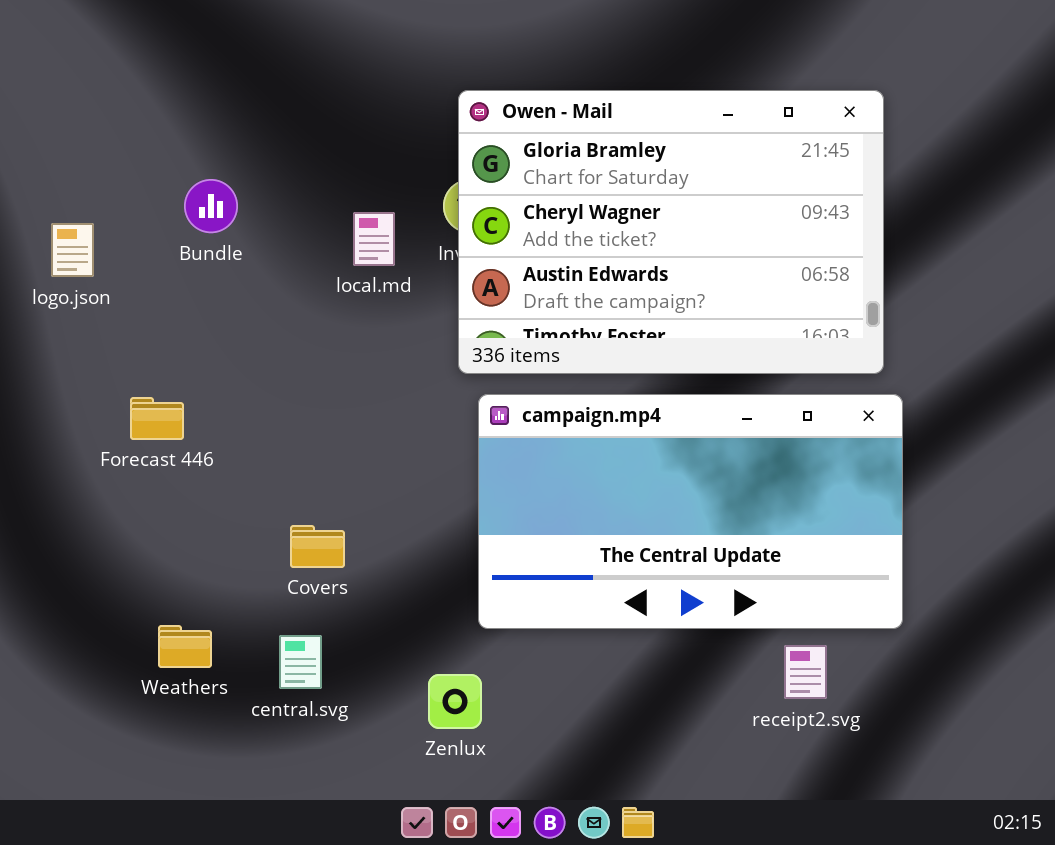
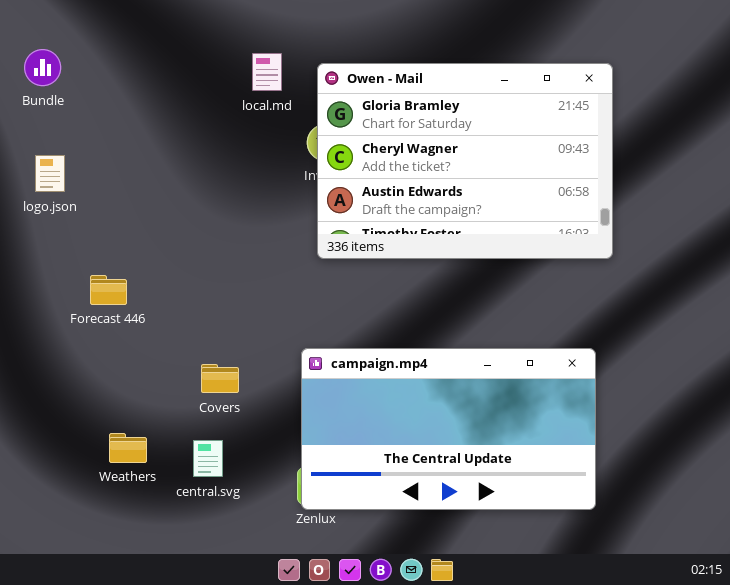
Bundle: [184,179,238,233] -> [24,49,61,86], moved
local.md: [353,212,395,266] -> [252,53,282,91], moved
campaign.mp4: [478,394,903,629] -> [301,348,596,510], moved

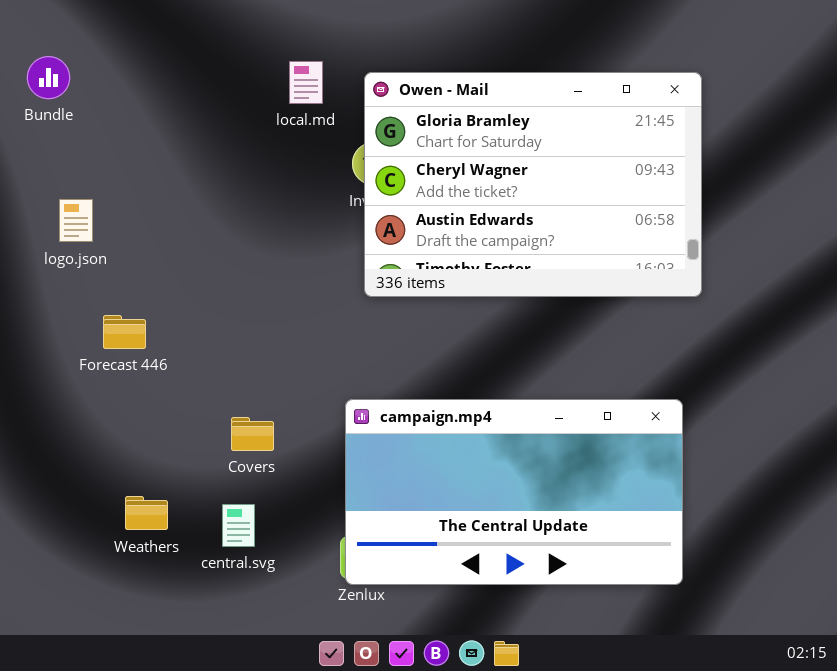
logo.json: [35,155,65,192] -> [59,199,93,242], moved

